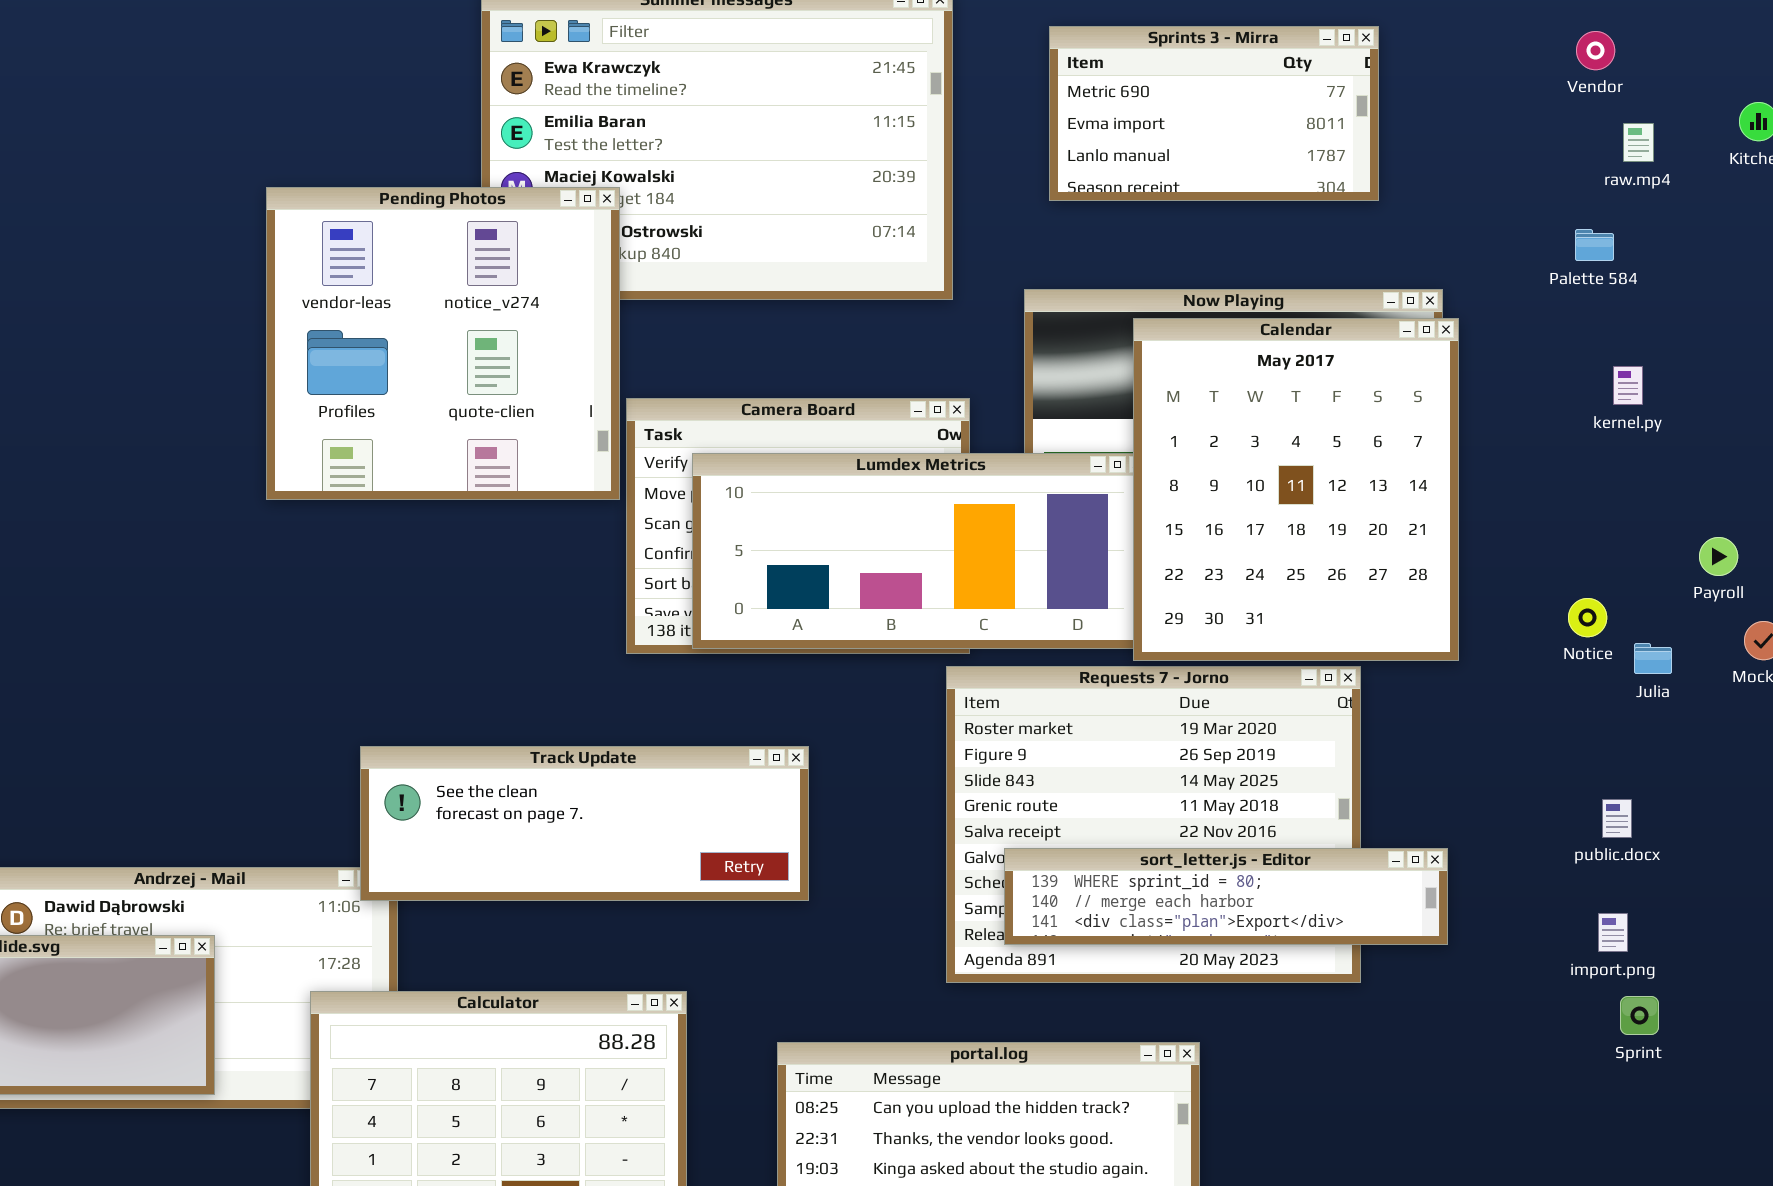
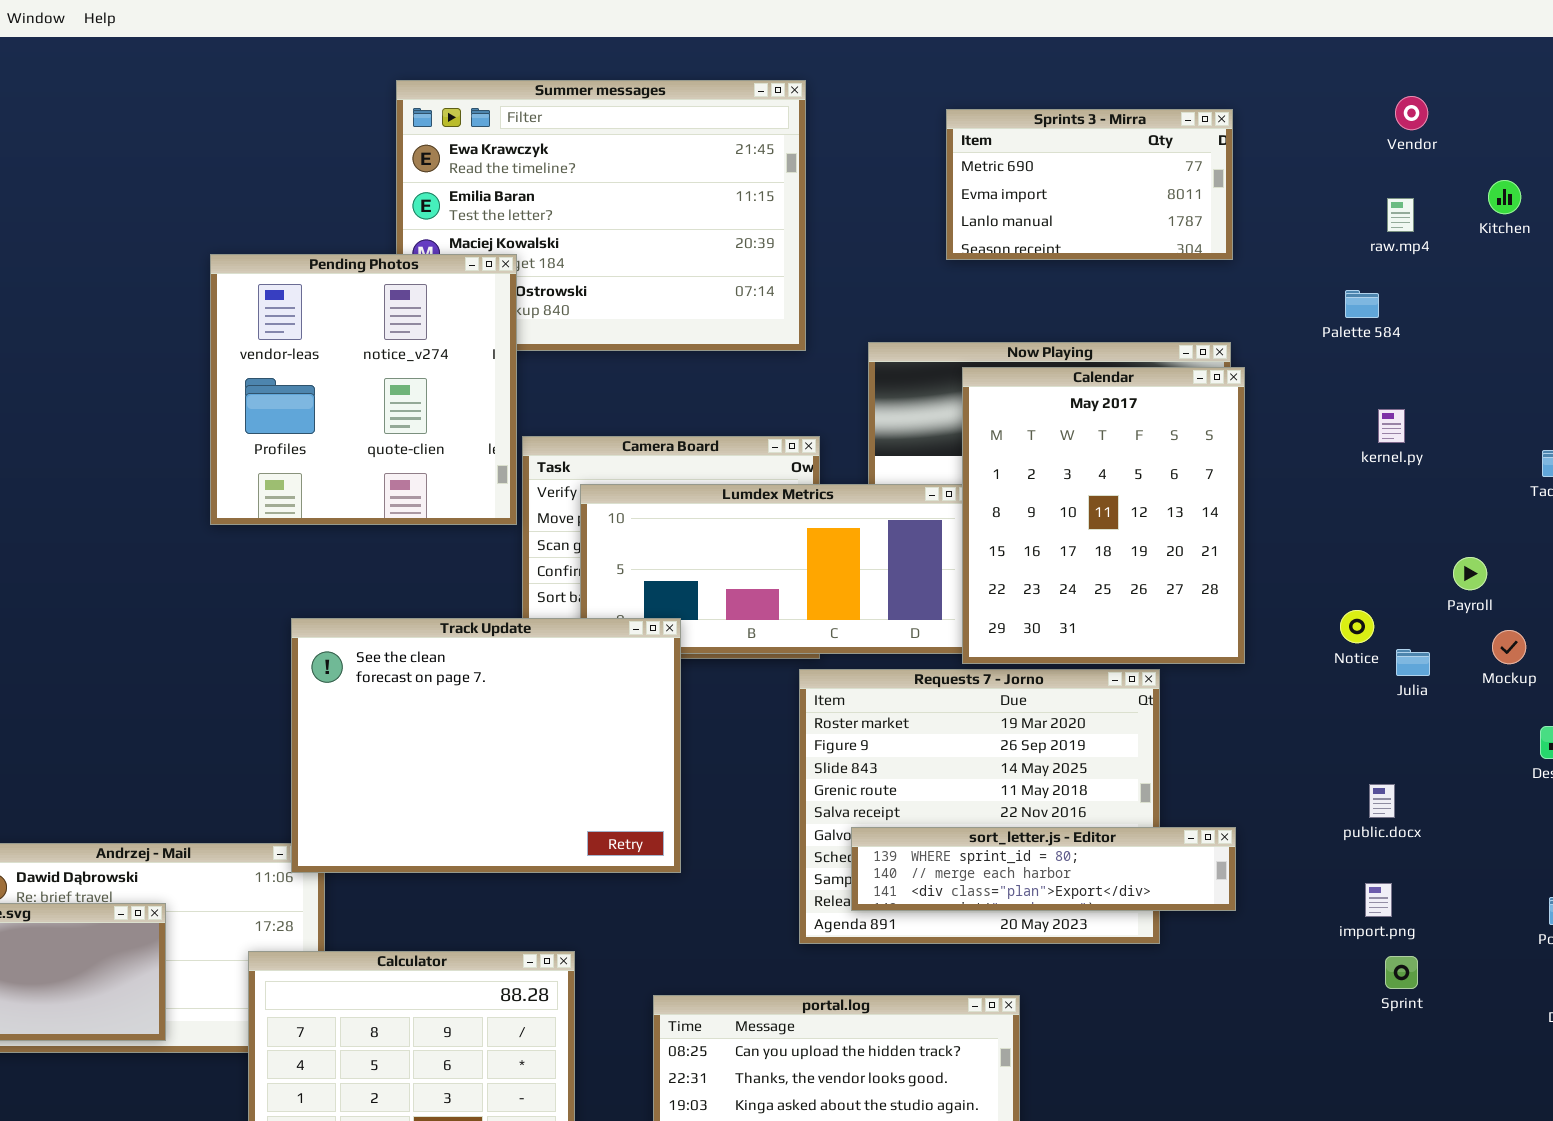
Sprints 3 - Mirra: [1049,26,1379,201] -> [946,109,1233,260], moved
Vendor: [1576,31,1615,70] -> [1395,96,1428,130], moved
Track Update: [360,746,809,901] -> [291,618,681,873], resized

